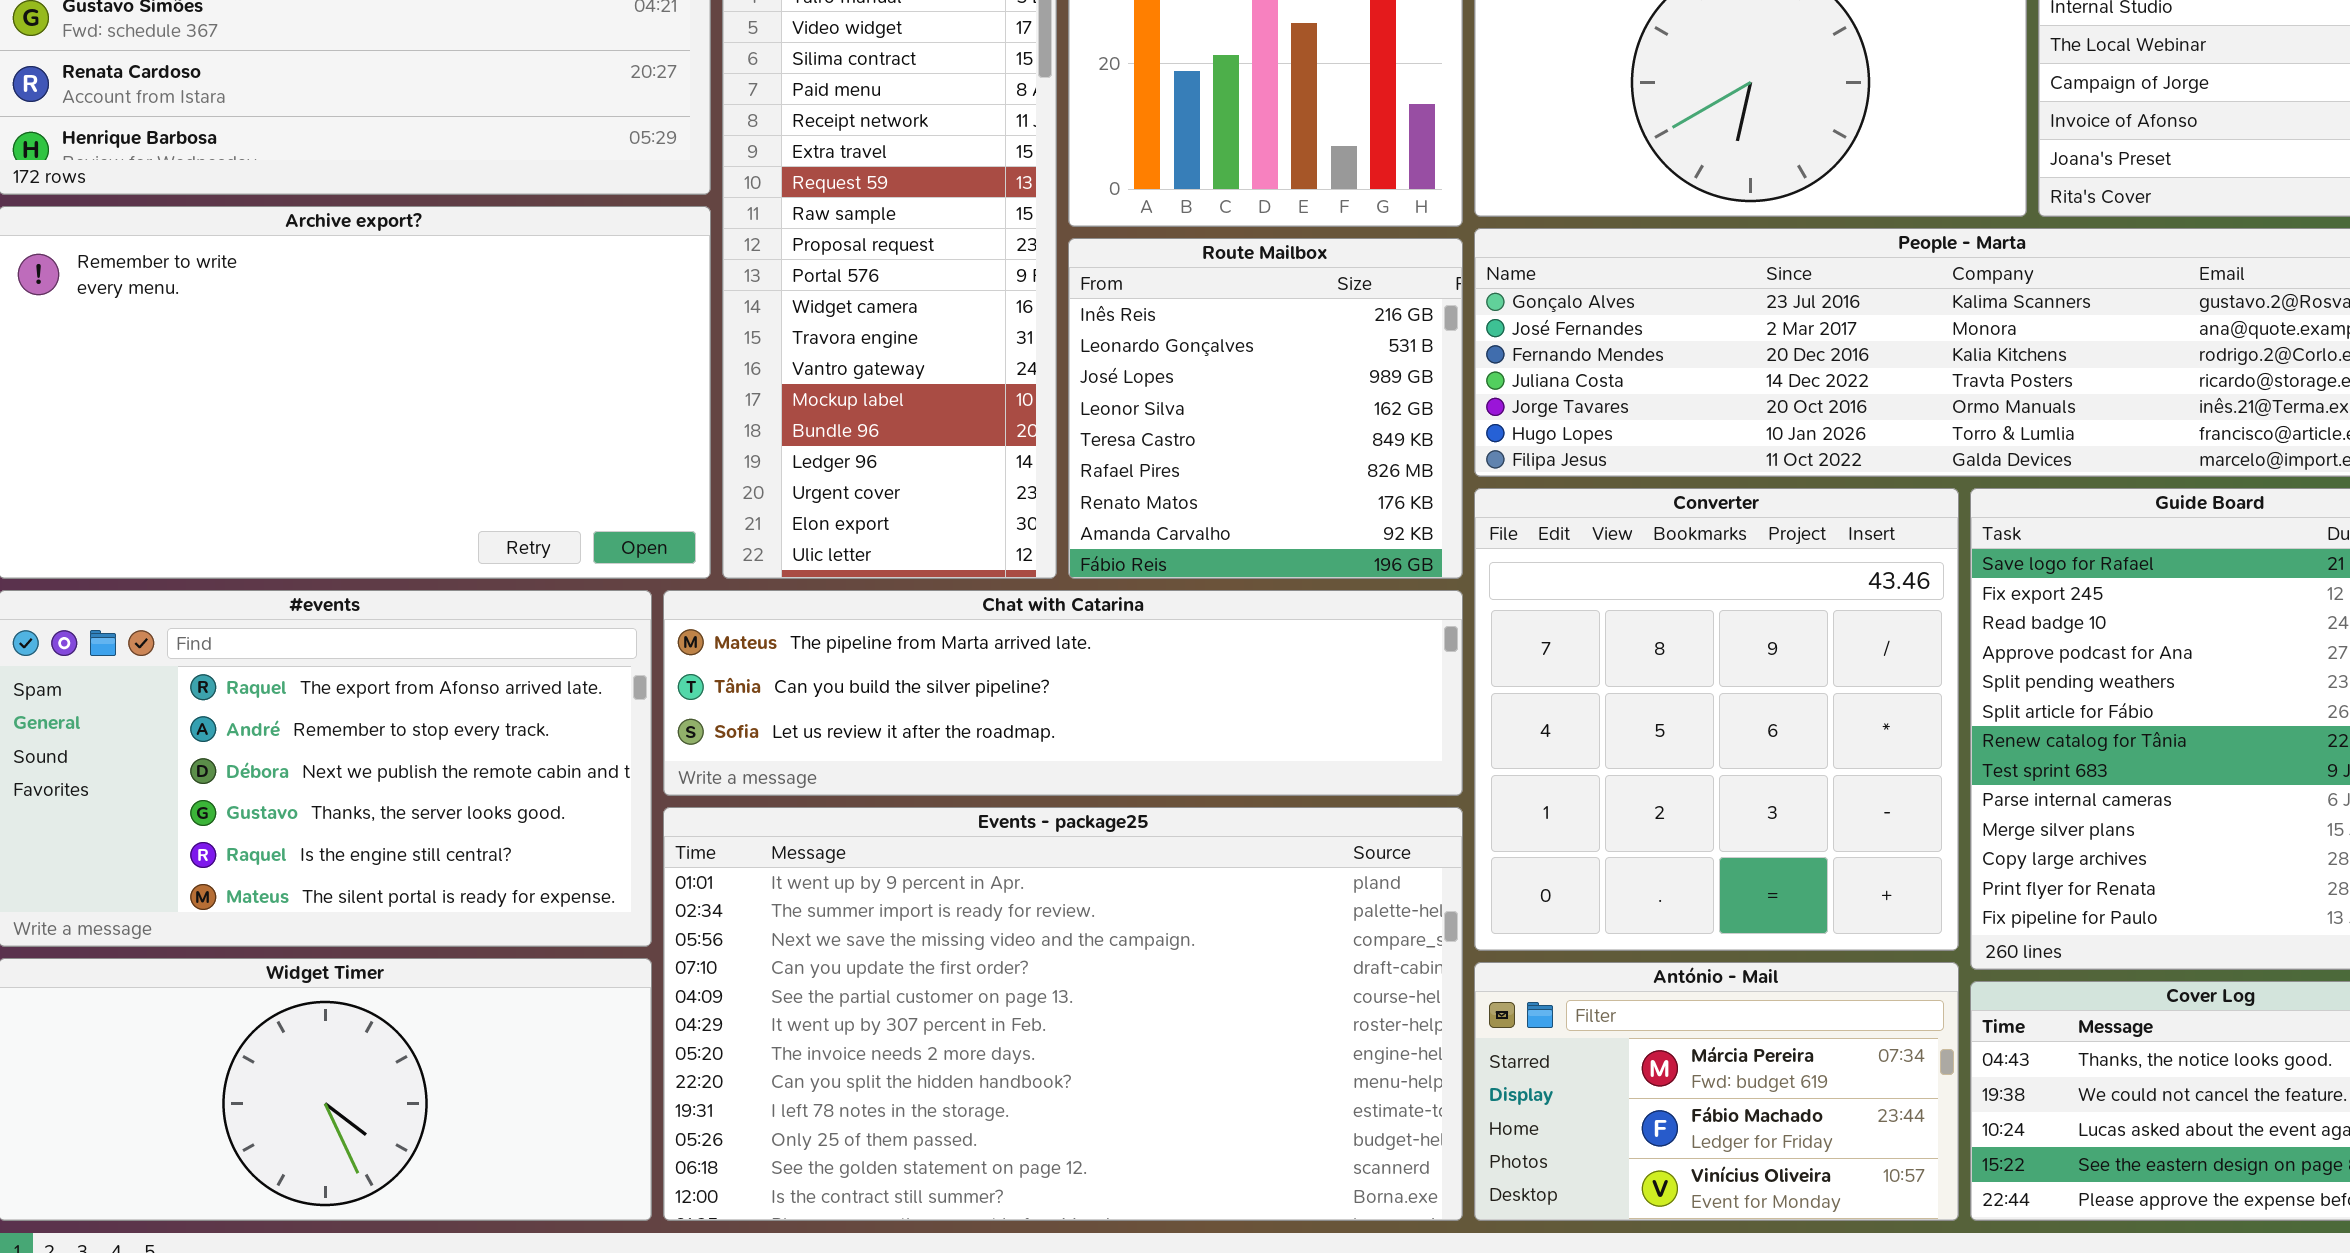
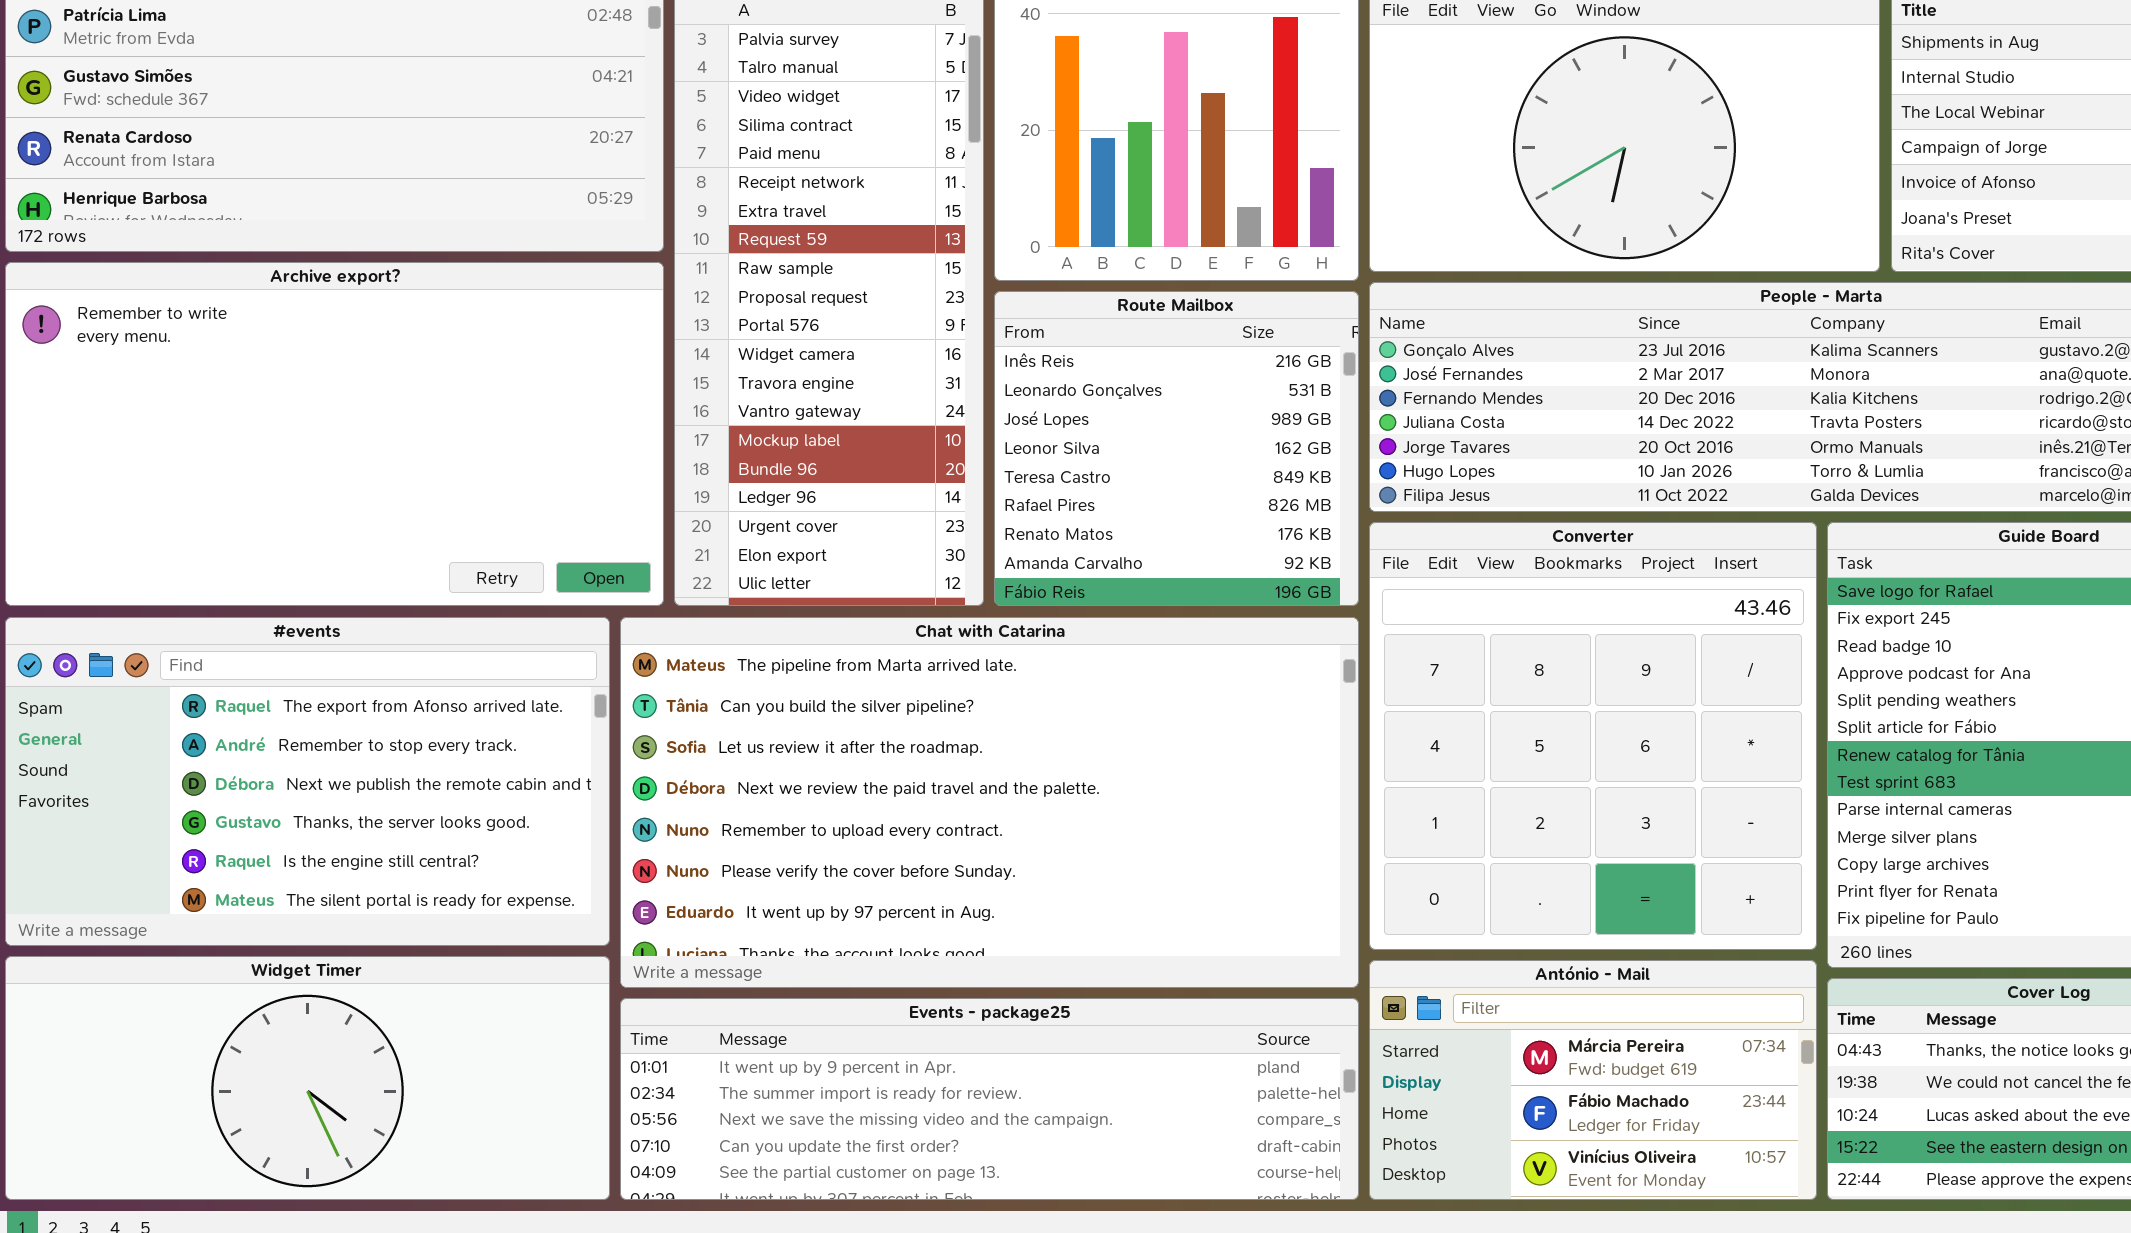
Chat with Catarina: [663,590,1463,796] -> [620,617,1359,988], resized
Events - package25: [663,807,1463,1221] -> [620,998,1359,1200], resized

